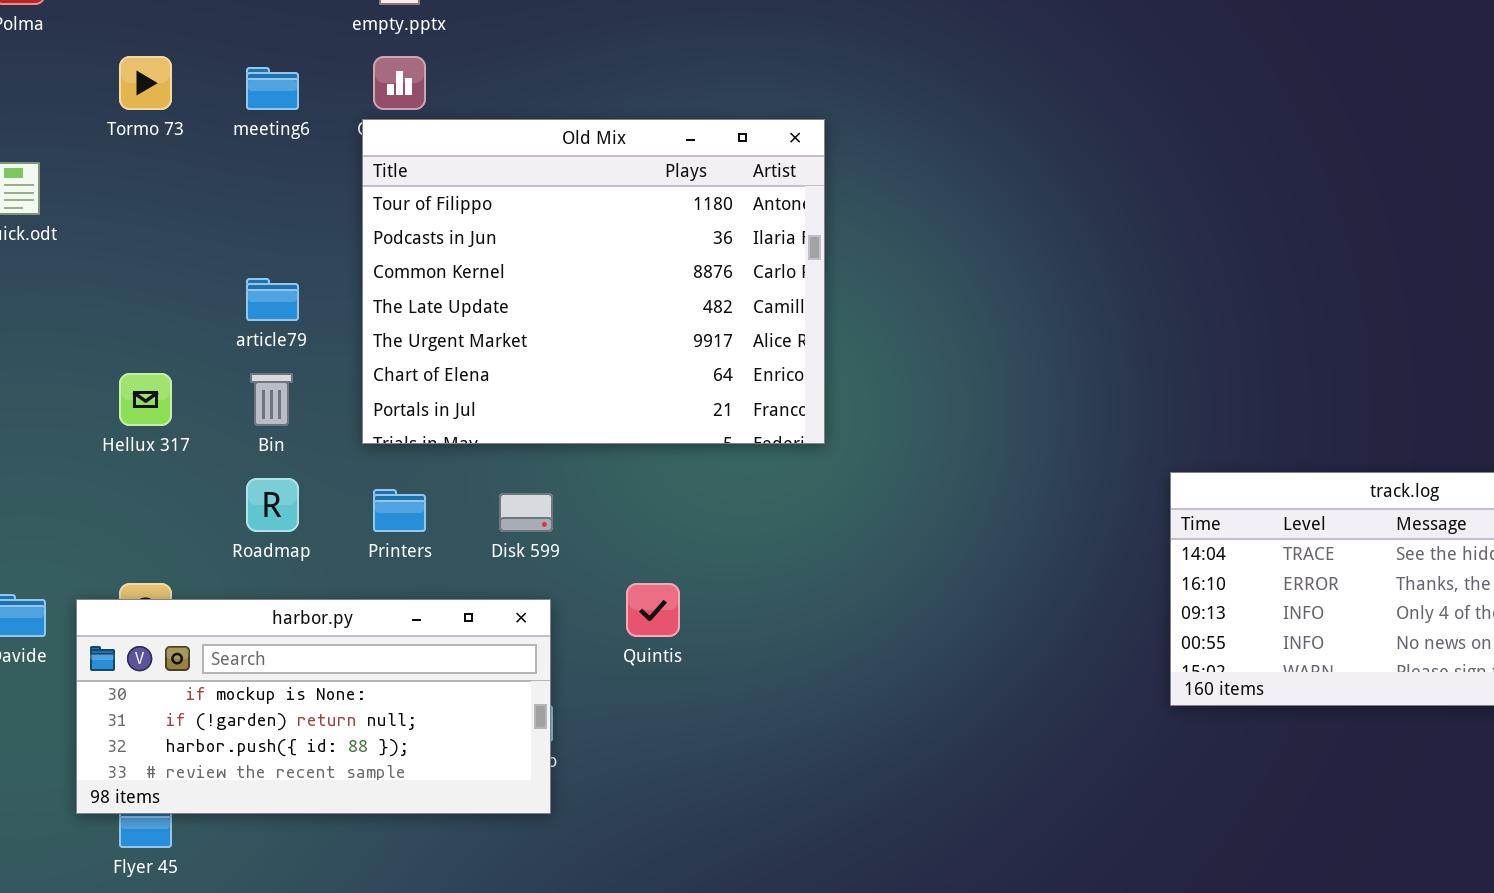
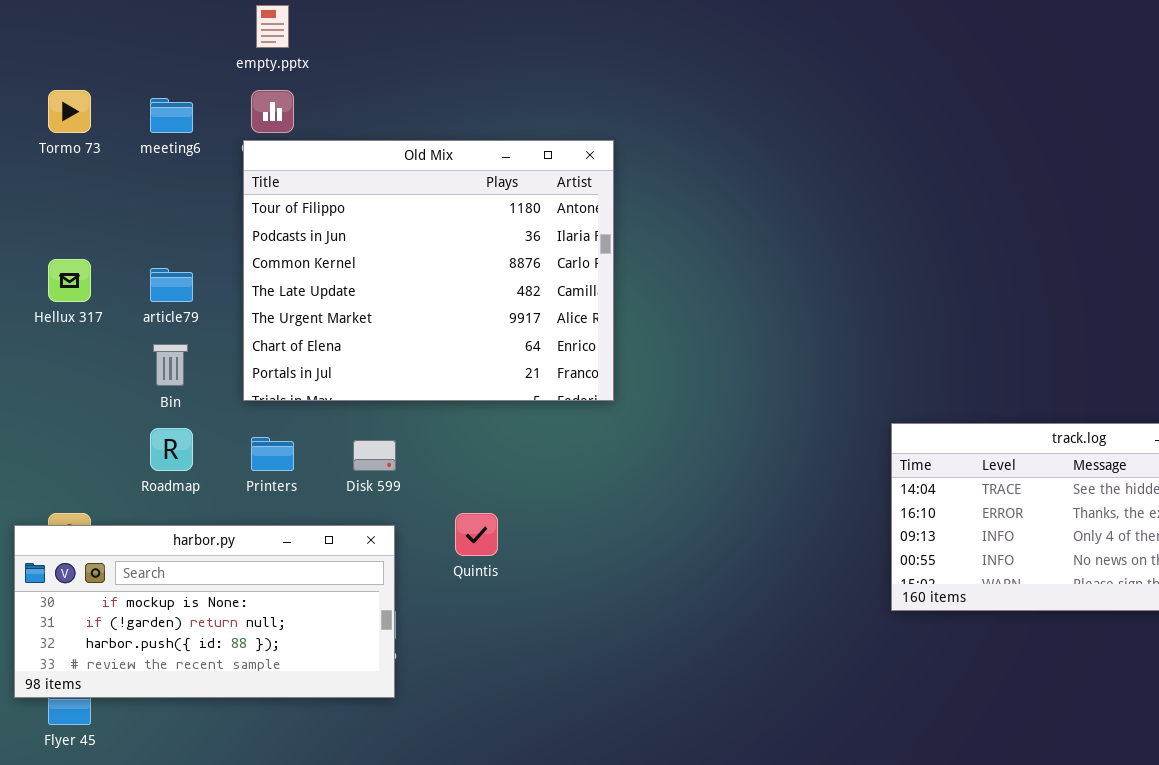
Hellux 317: [119,373,172,426] -> [48,259,91,302], moved

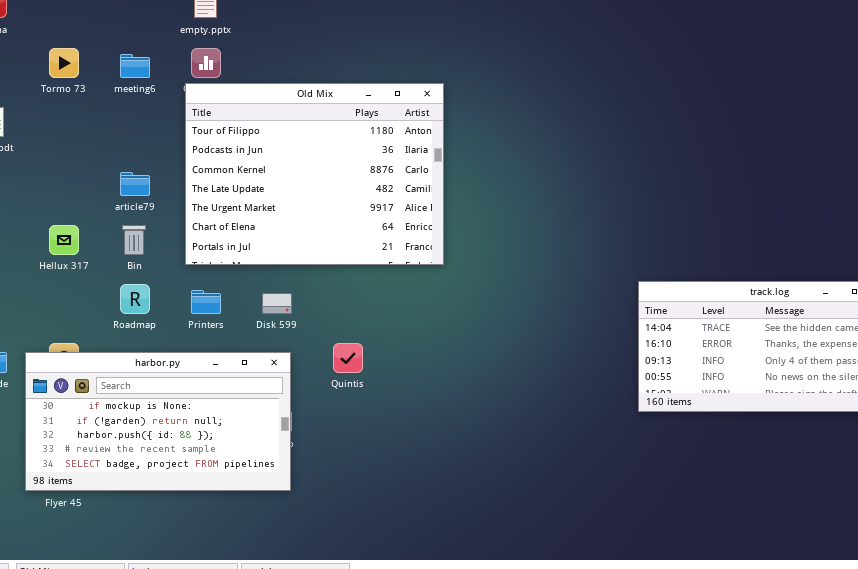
Hellux 317: [48,259,91,302] -> [49,225,79,255], moved
harbor.py: [14,525,395,698] -> [25,352,291,491], resized

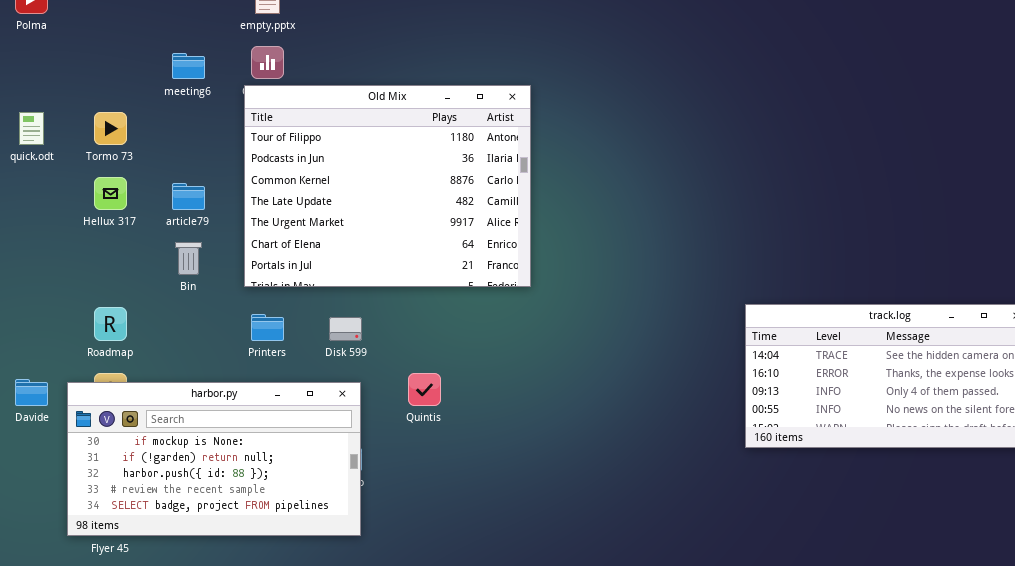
Tormo 73: [49,48,79,78] -> [94,112,127,145], moved
Hellux 317: [49,225,79,255] -> [94,177,127,210], moved
Roadmap: [120,284,150,314] -> [94,307,127,341], moved

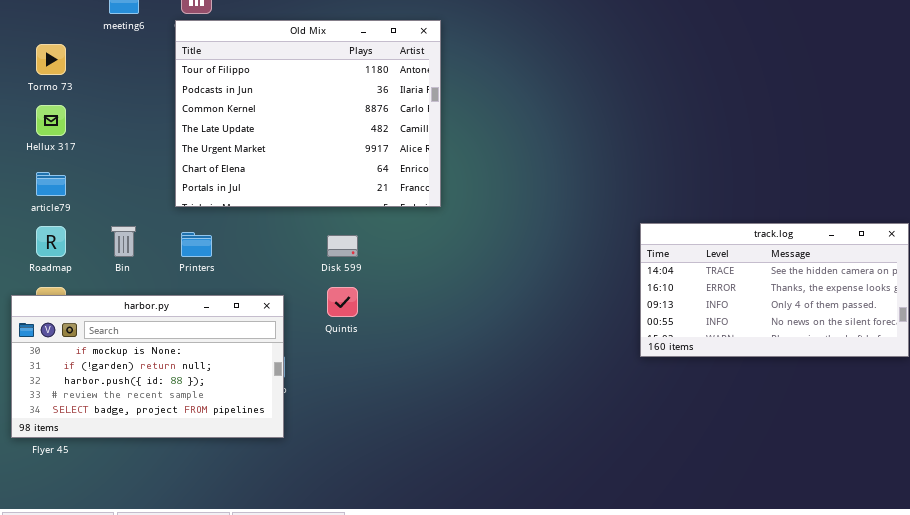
article79: [172,183,205,210] -> [36,172,66,196], moved
Bin: [175,242,202,275] -> [111,226,136,257], moved
Disk 599: [329,317,362,341] -> [327,235,358,257], moved

